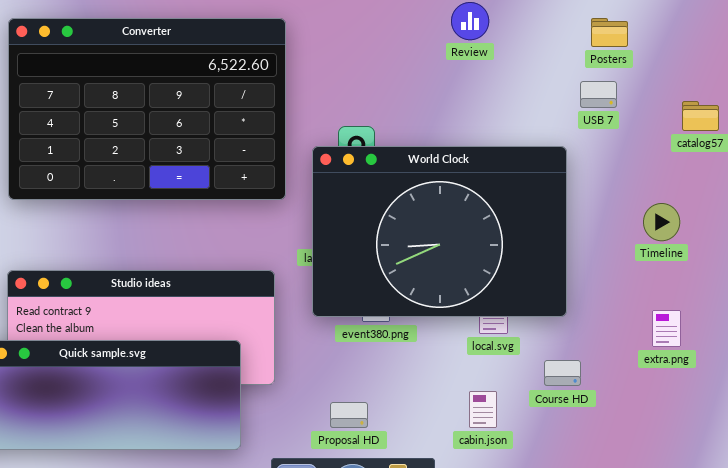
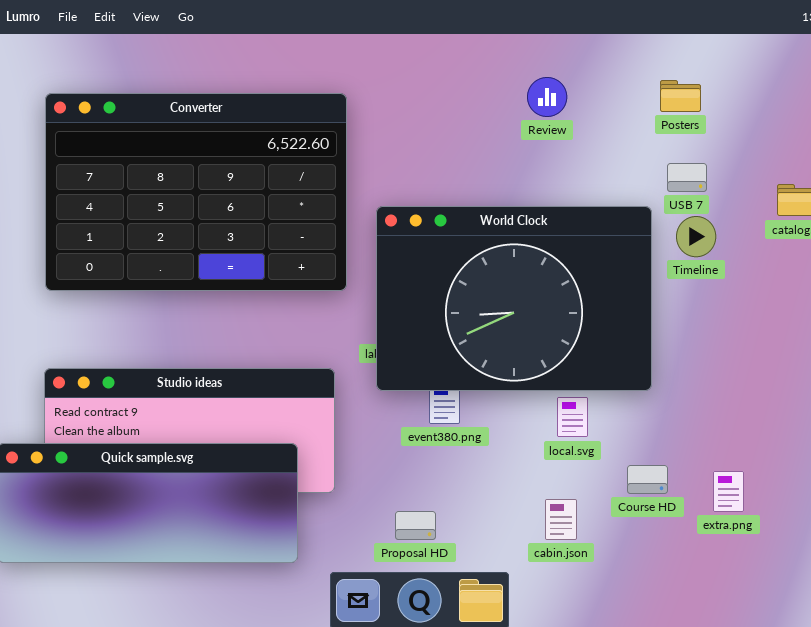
Posters: [591,18,628,47] -> [660,80,701,112], moved
World Clock: [312,146,567,317] -> [376,206,652,391], moved
Timeline: [643,203,680,241] -> [676,216,716,257], moved
extra.png: [652,310,681,347] -> [713,471,744,512], moved

